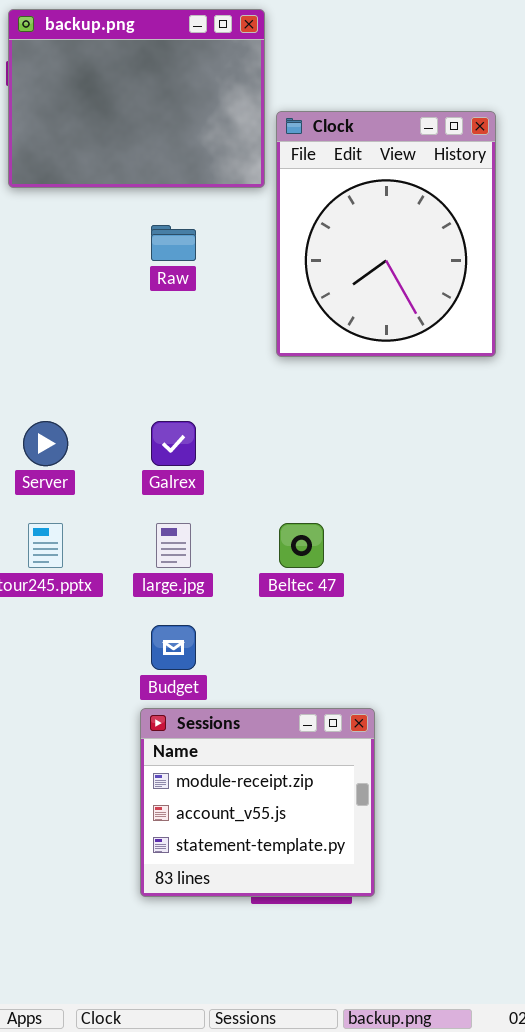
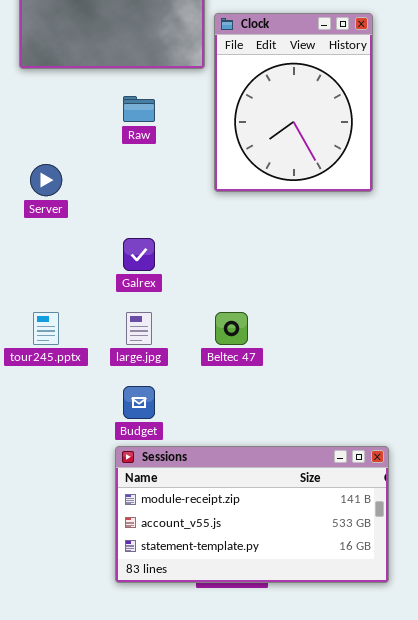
Server: [23,421,68,466] -> [30,164,62,196], moved
Sessions: [140,708,375,897] -> [115,446,389,583], resized

